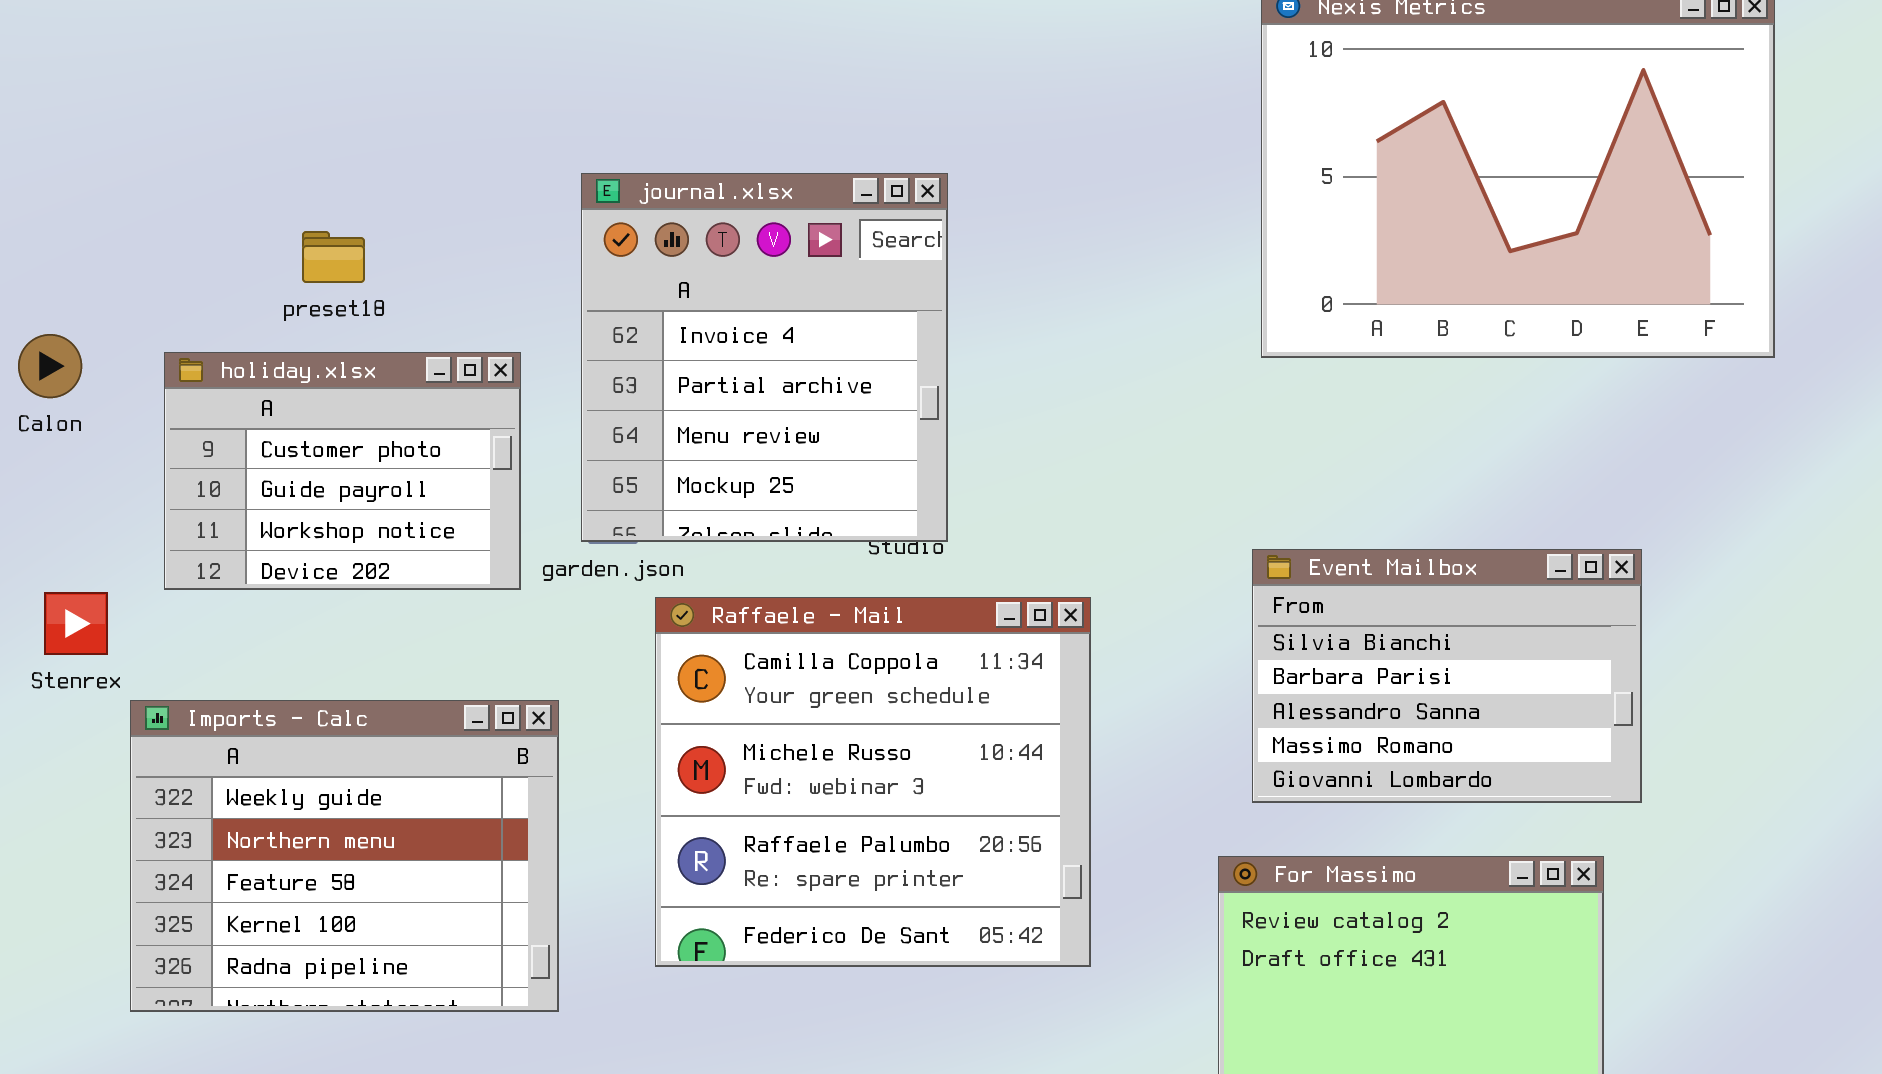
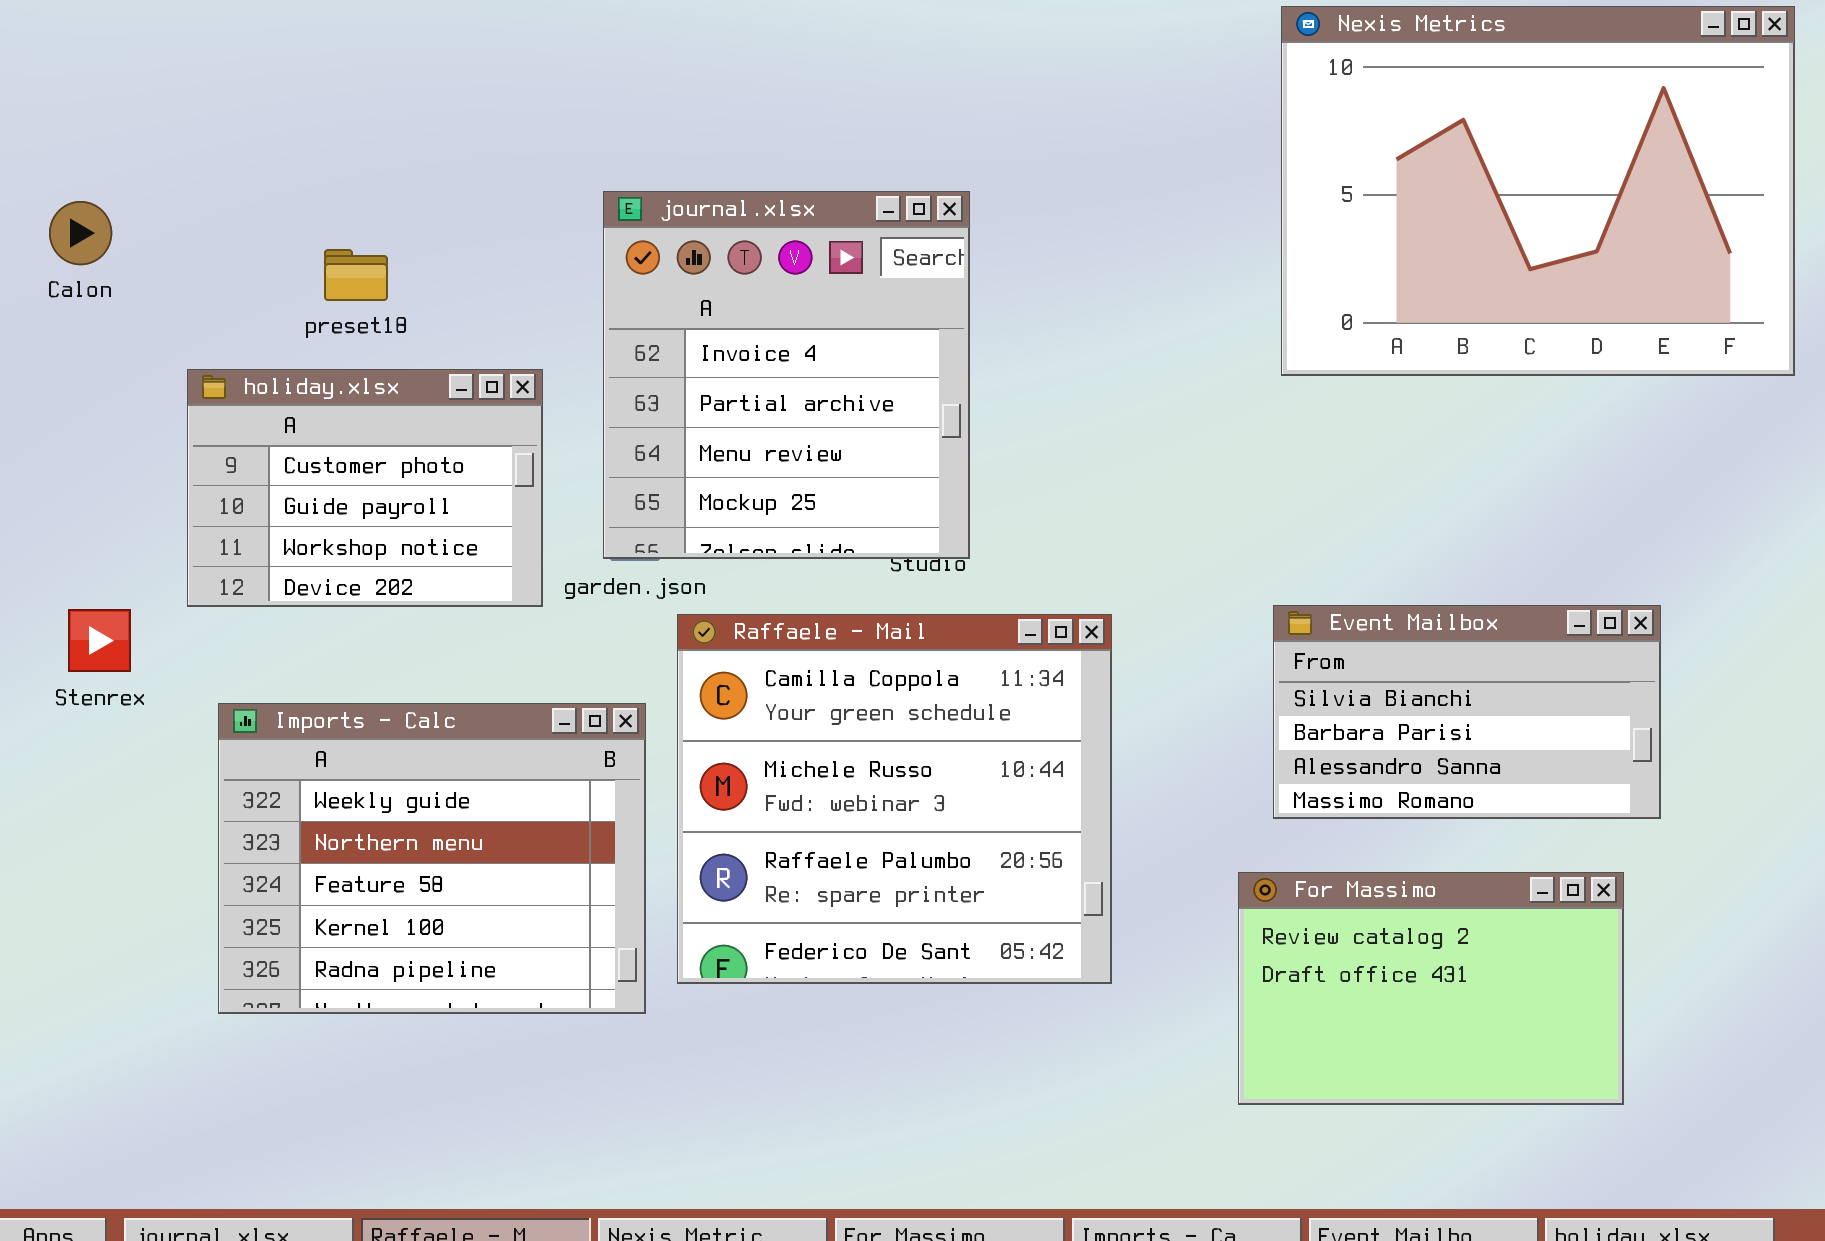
Calon: [18,334,82,398] -> [49,201,112,265], moved
Event Mailbox: [1252,549,1642,803] -> [1273,605,1661,819], resized
Imports - Calc: [130,700,559,1012] -> [218,703,646,1014], moved

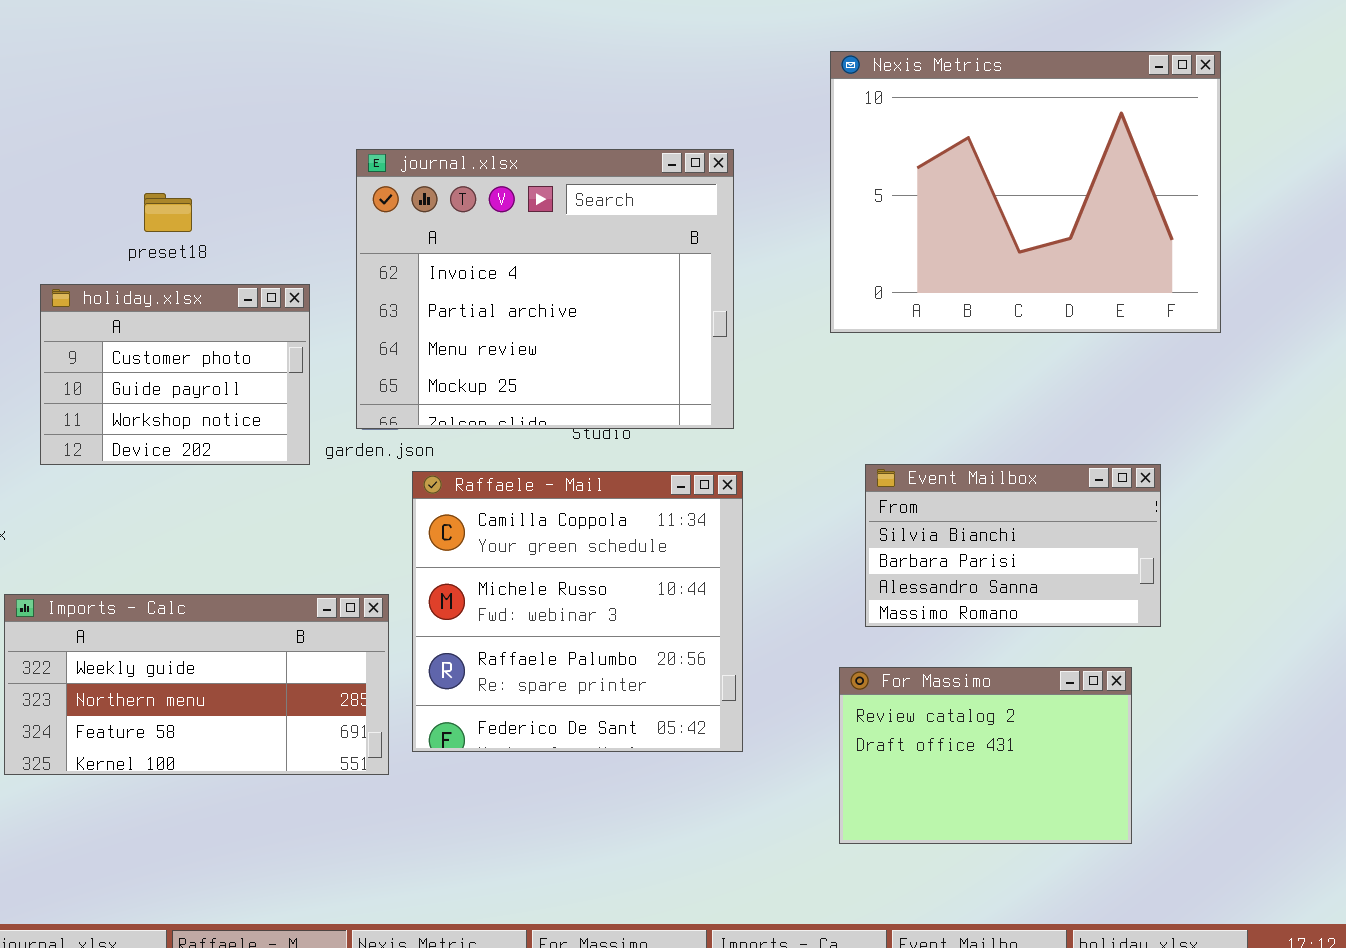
Nexis Metrics: [1281,6,1795,376] -> [830,51,1221,333], moved
journal.xlsx: [603,191,970,559] -> [356,149,734,429], resized
Imports - Calc: [218,703,646,1014] -> [4,594,389,775], resized

